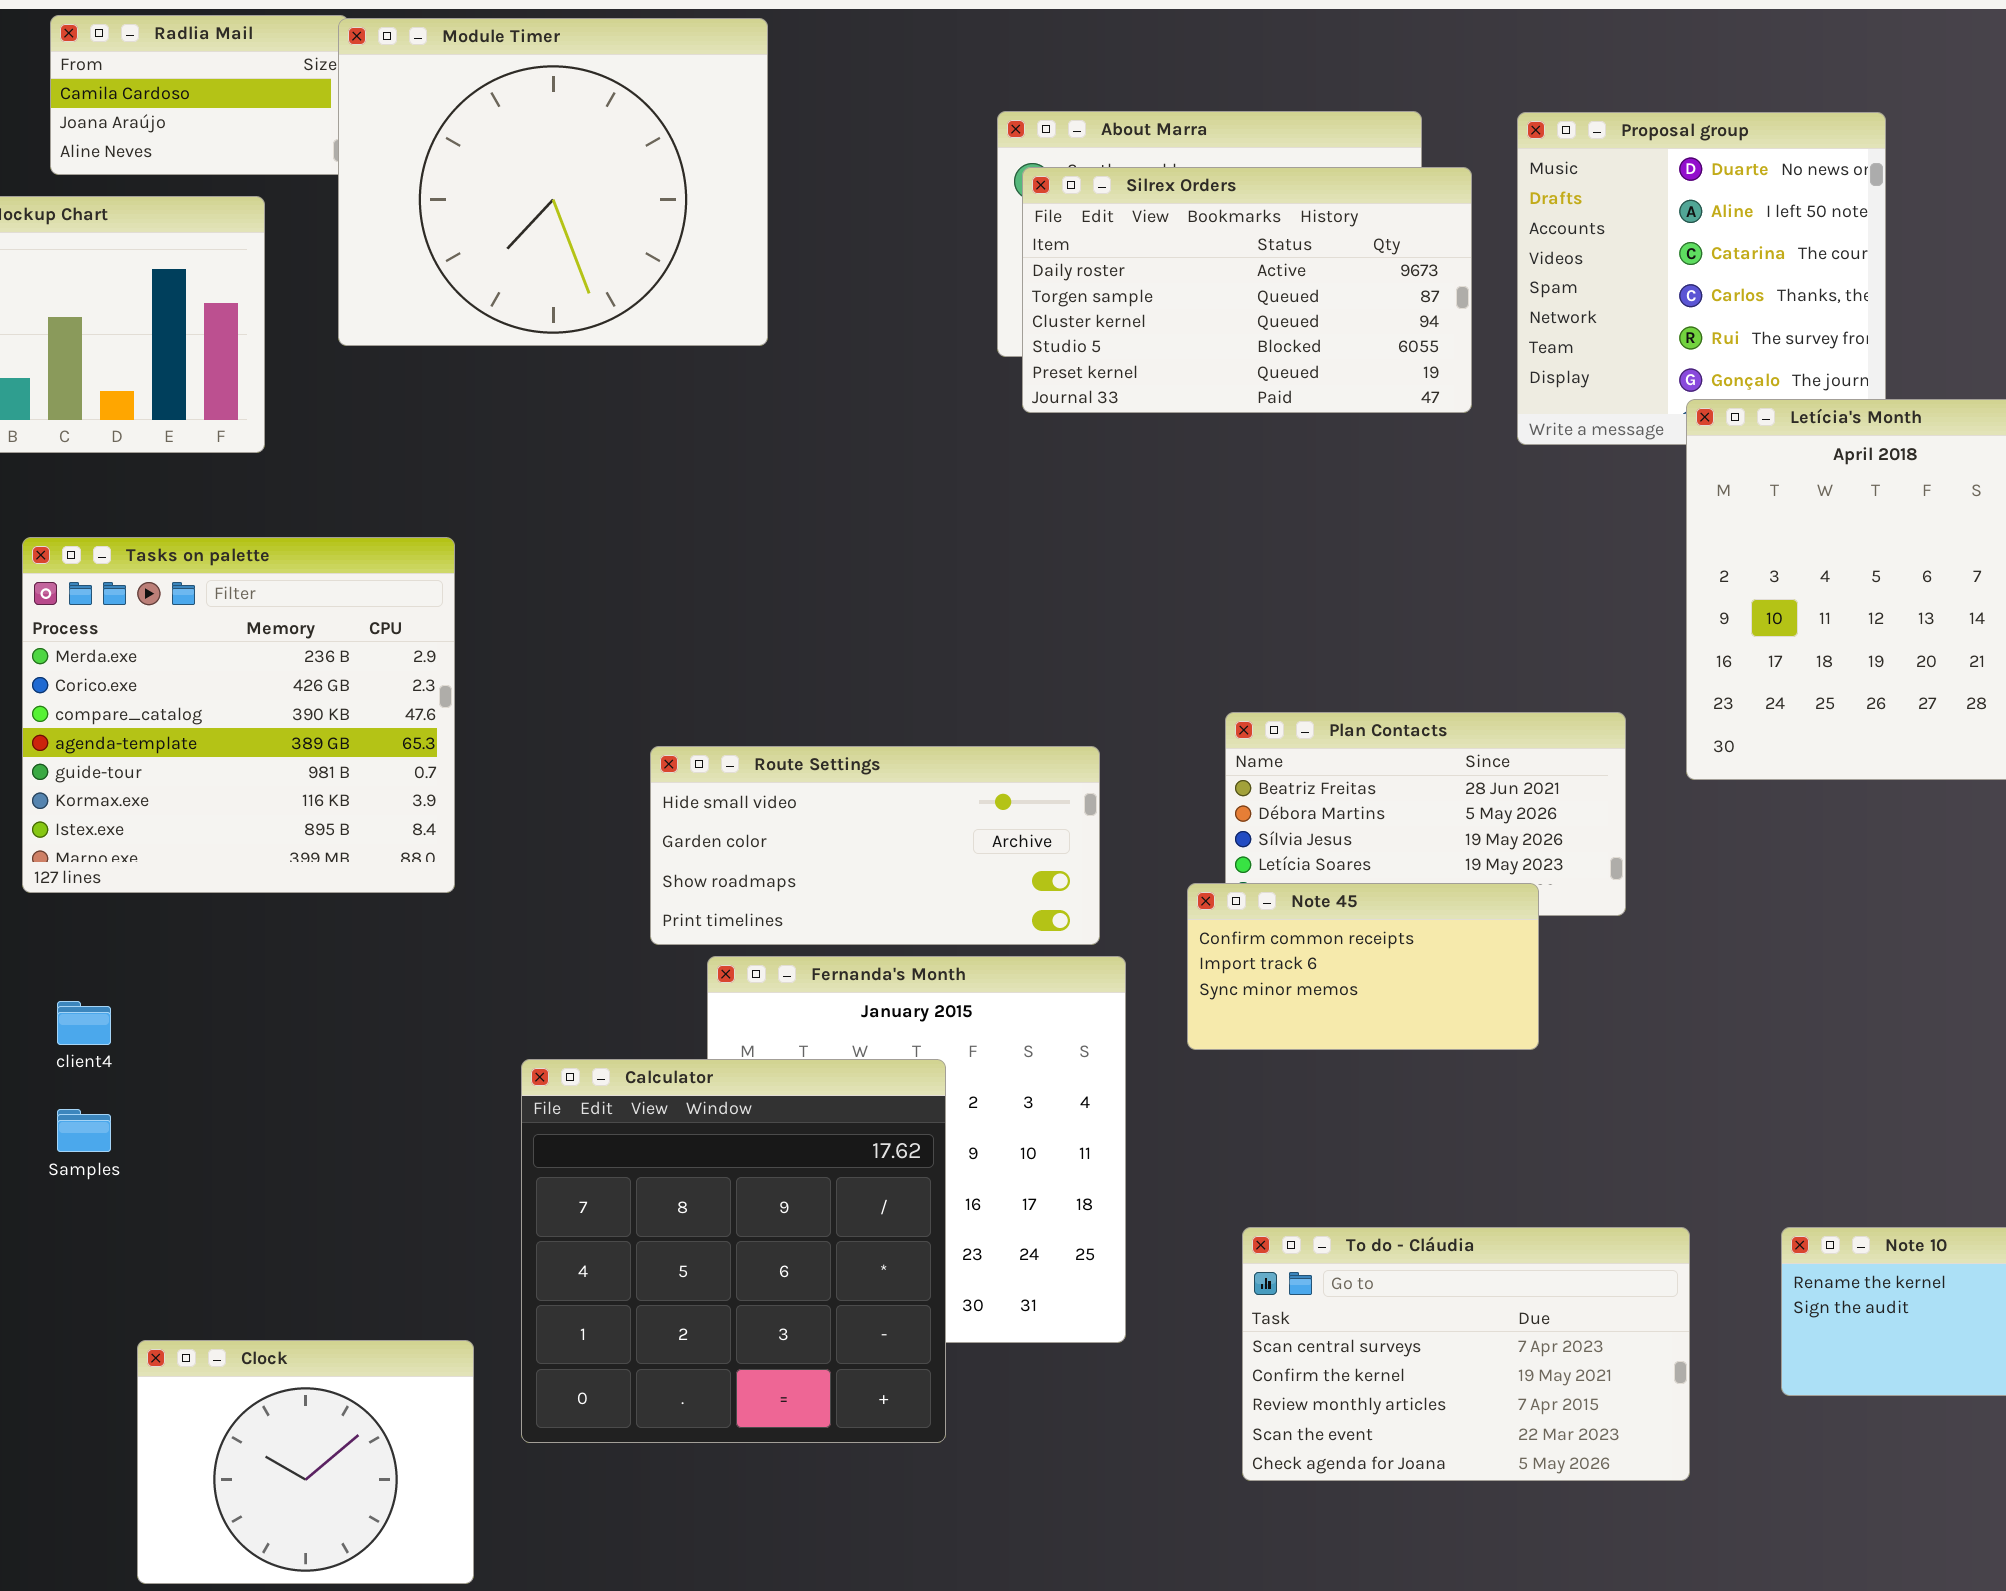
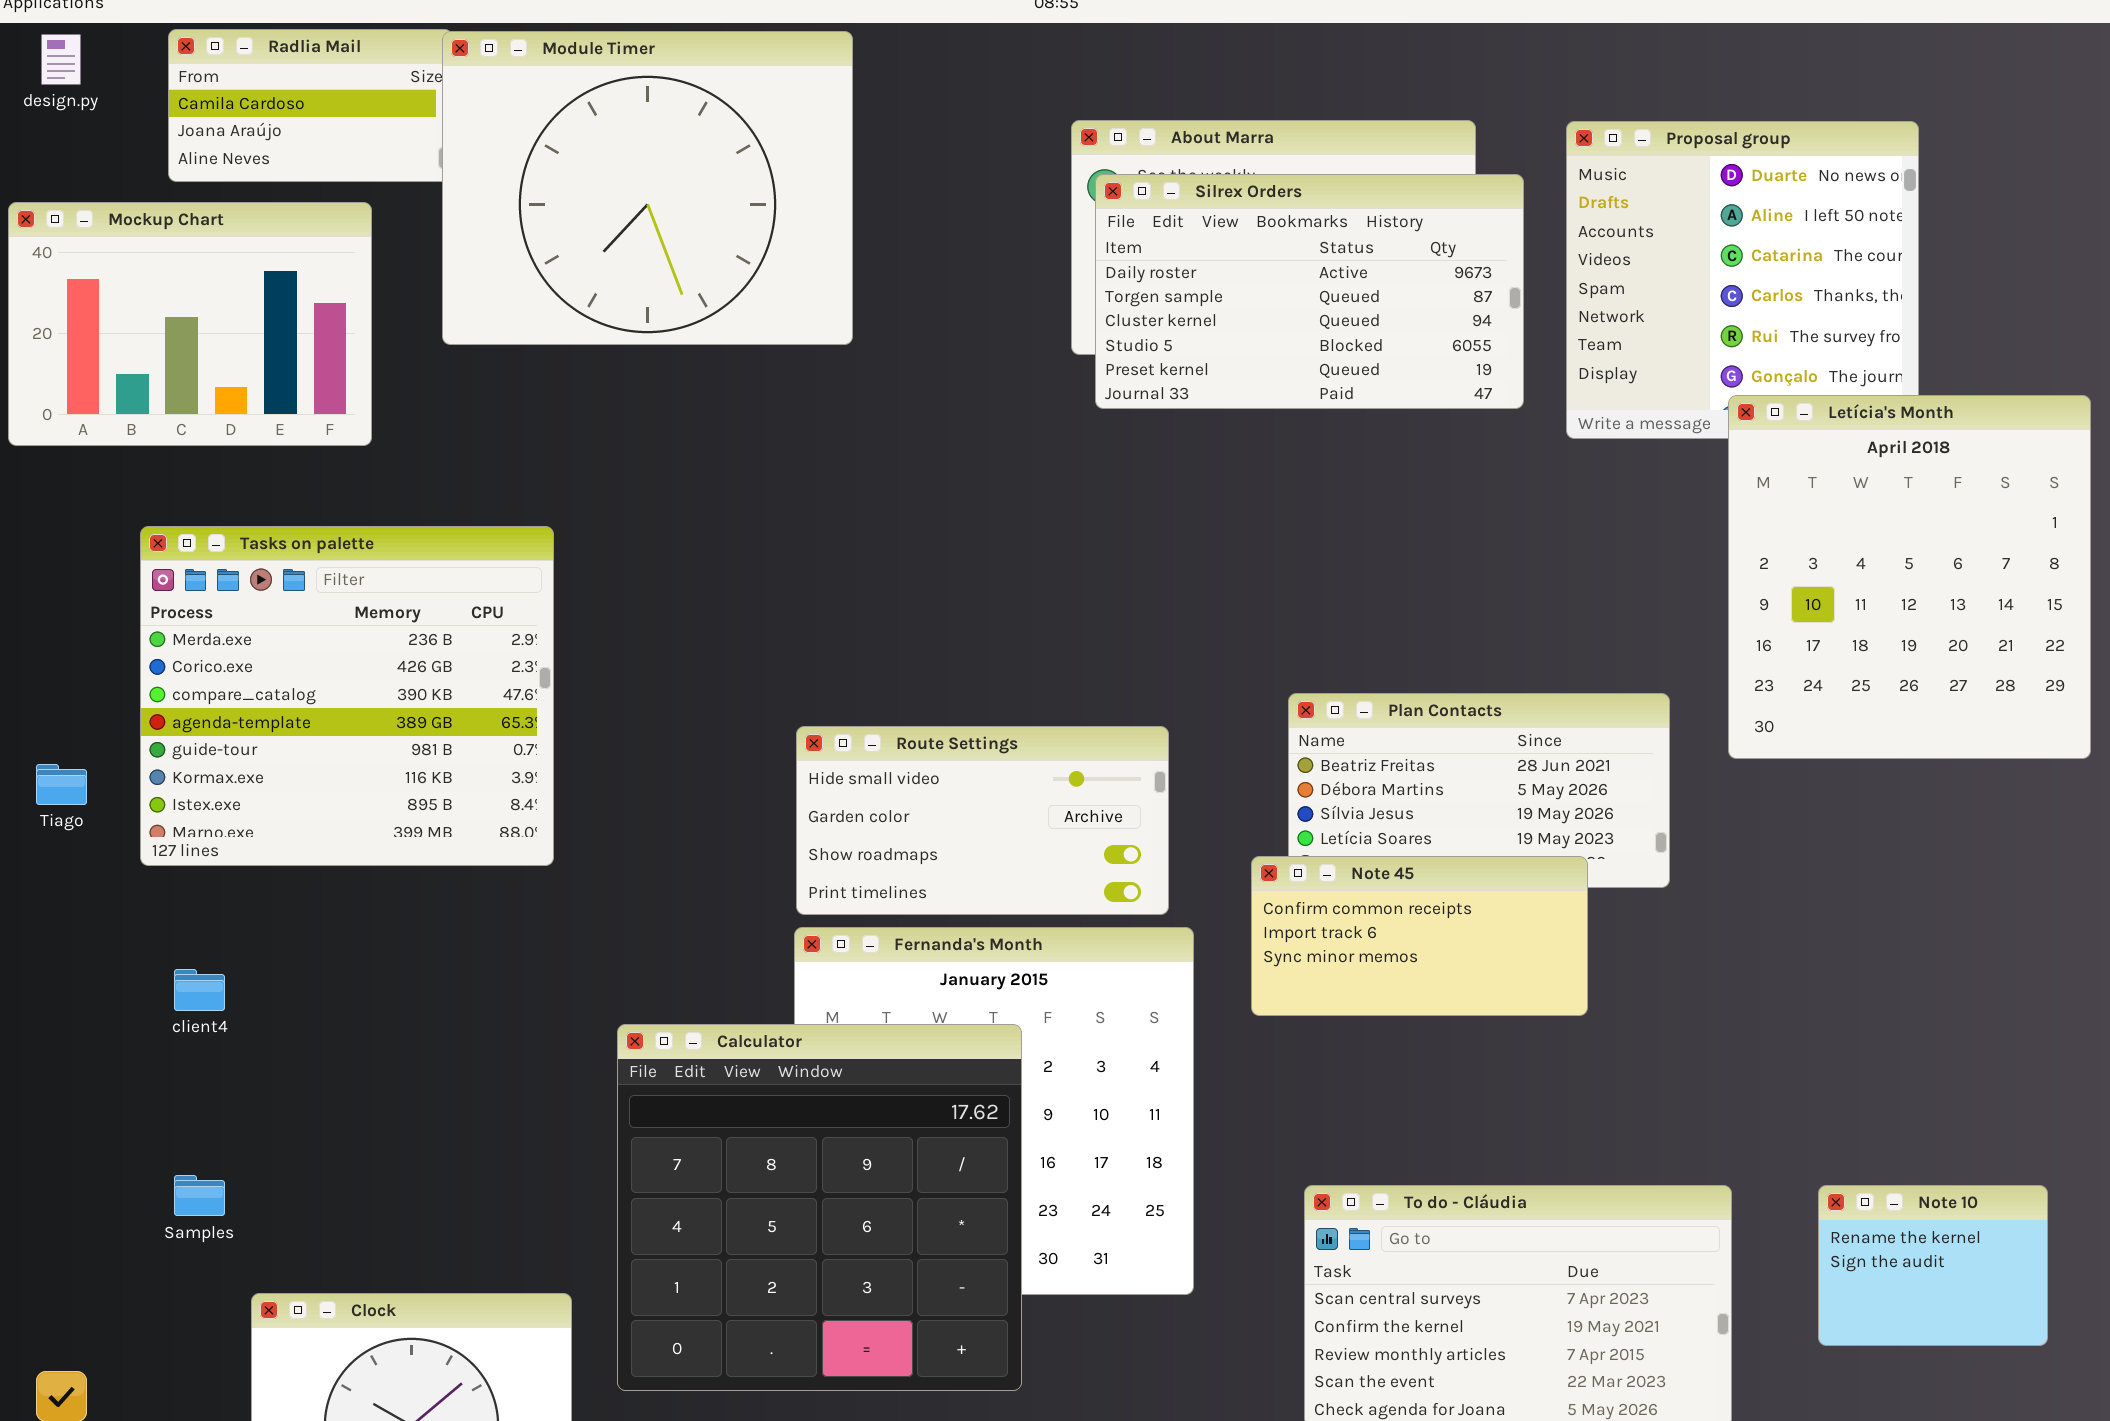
Route Settings: [650,746,1100,945] -> [796,726,1169,915], resized
Samples: [57,1109,111,1152] -> [174,1175,225,1216], moved

